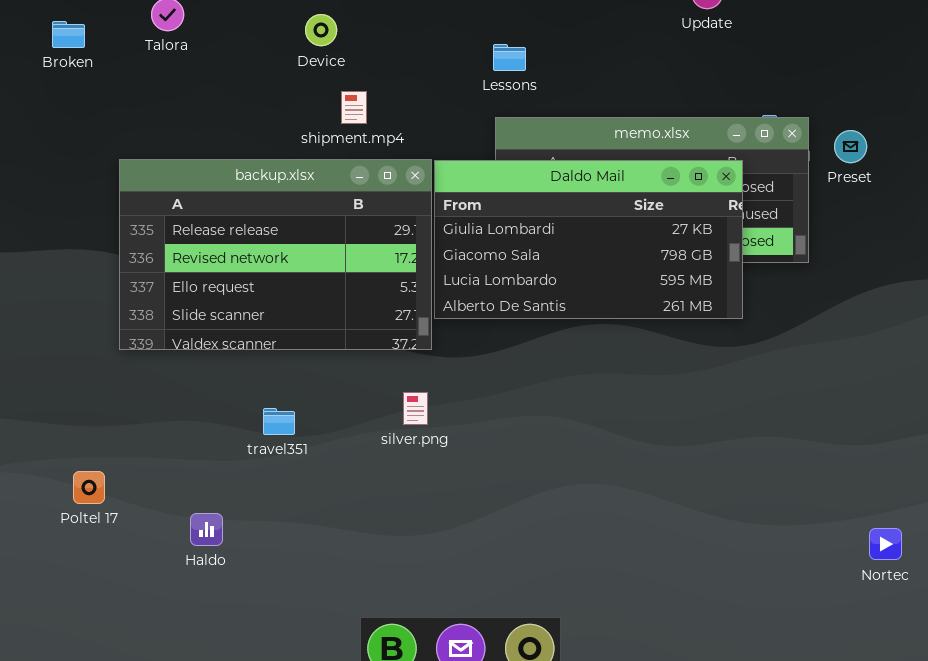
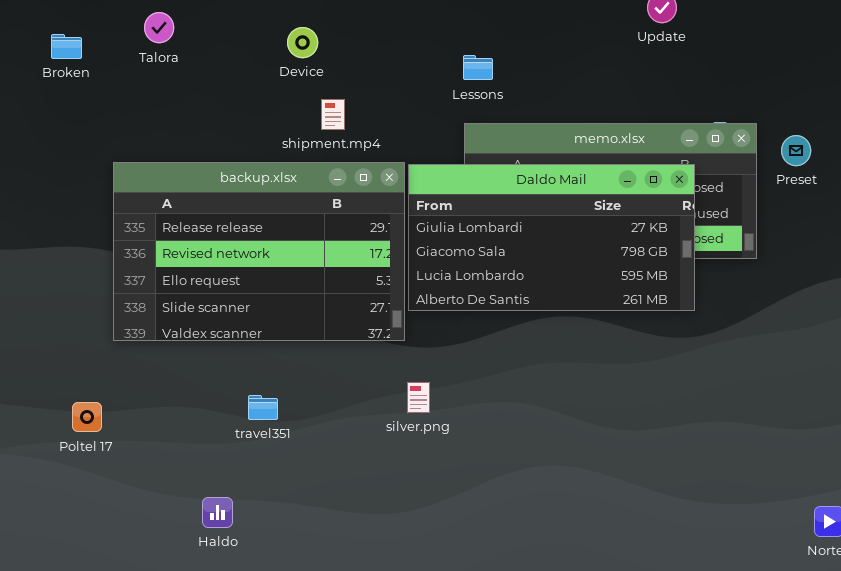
silver.png: [403,392,428,425] -> [407,382,430,413], moved
Poltel 17: [73,471,105,504] -> [72,402,102,432], moved
Haldo: [190,513,223,546] -> [202,497,233,528], moved

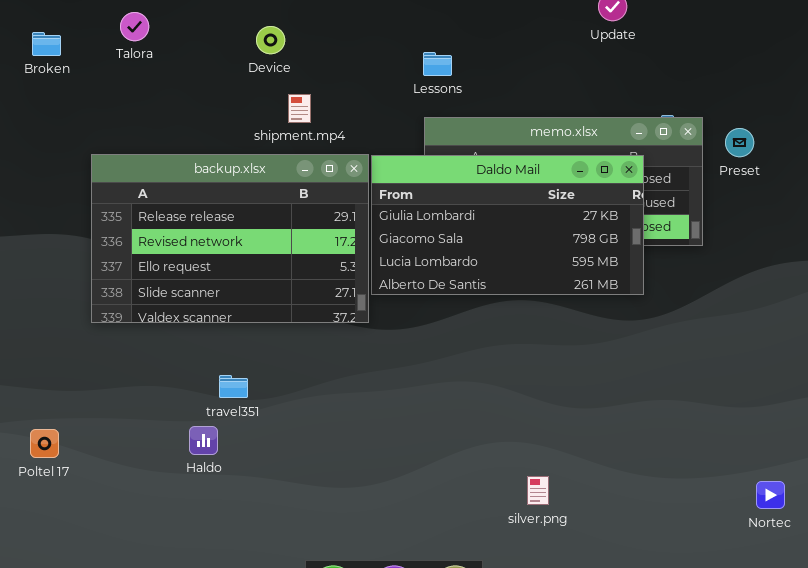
silver.png: [407,382,430,413] -> [527,476,549,505], moved
Poltel 17: [72,402,102,432] -> [30,429,59,458], moved
Haldo: [202,497,233,528] -> [189,426,218,455], moved

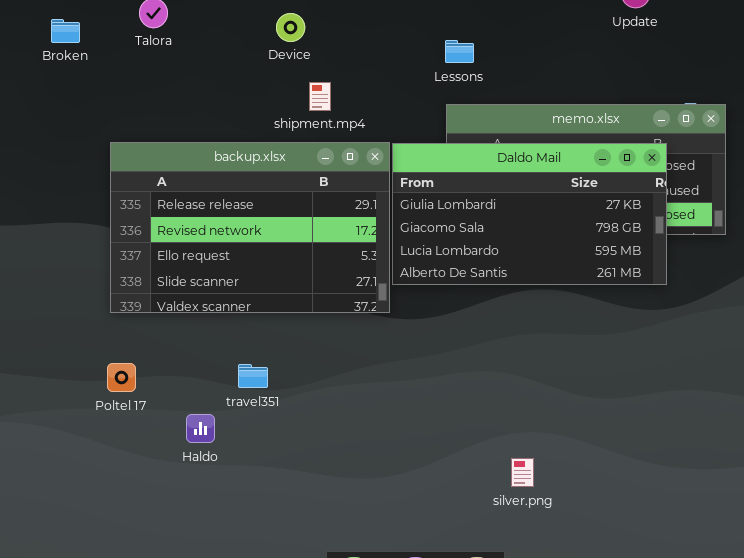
Haldo: [189,426,218,455] -> [186,414,215,443], moved
Poltel 17: [30,429,59,458] -> [107,363,136,392], moved
silver.png: [527,476,549,505] -> [511,458,534,487], moved

